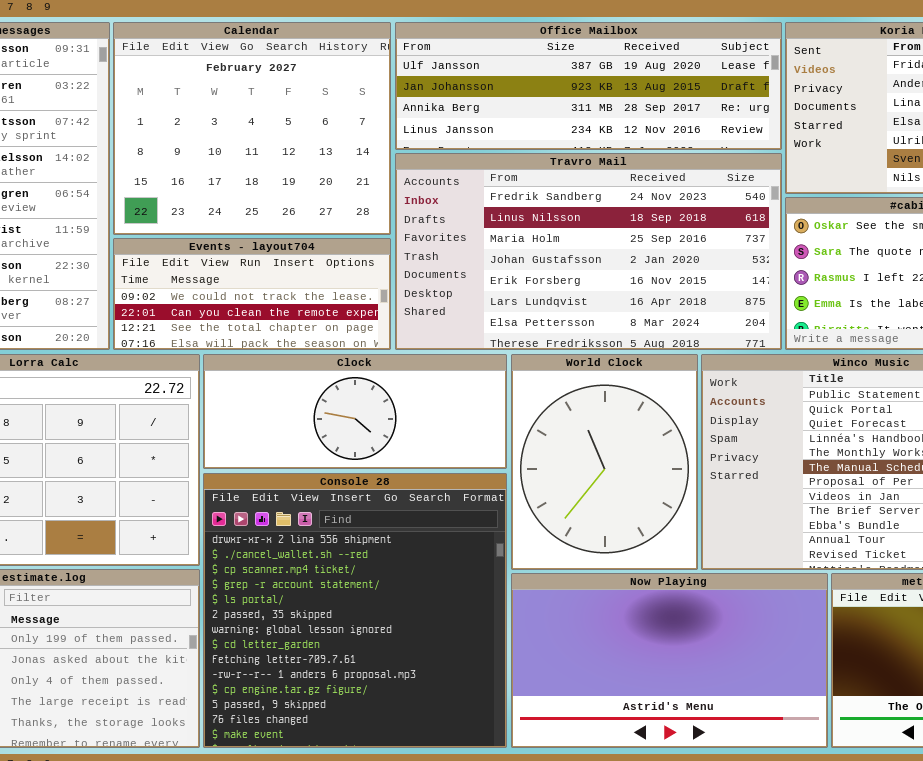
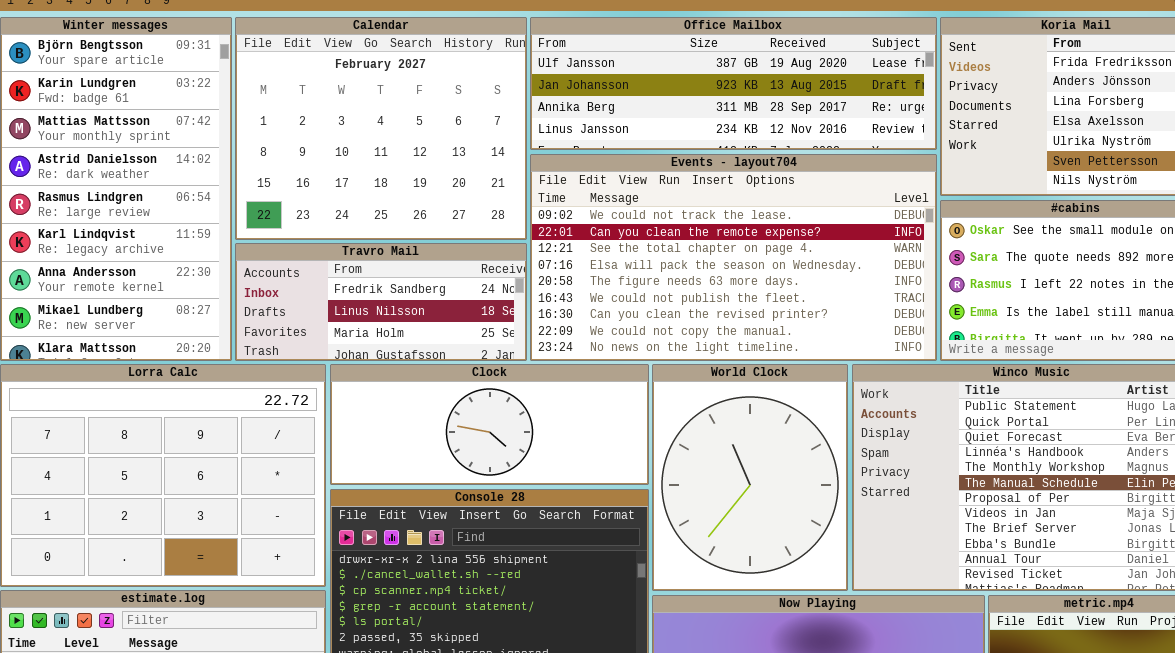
Travro Mail: [395,153,782,350] -> [235,243,527,361], moved, resized
Events - layout704: [113,238,391,350] -> [530,154,937,361], moved, resized

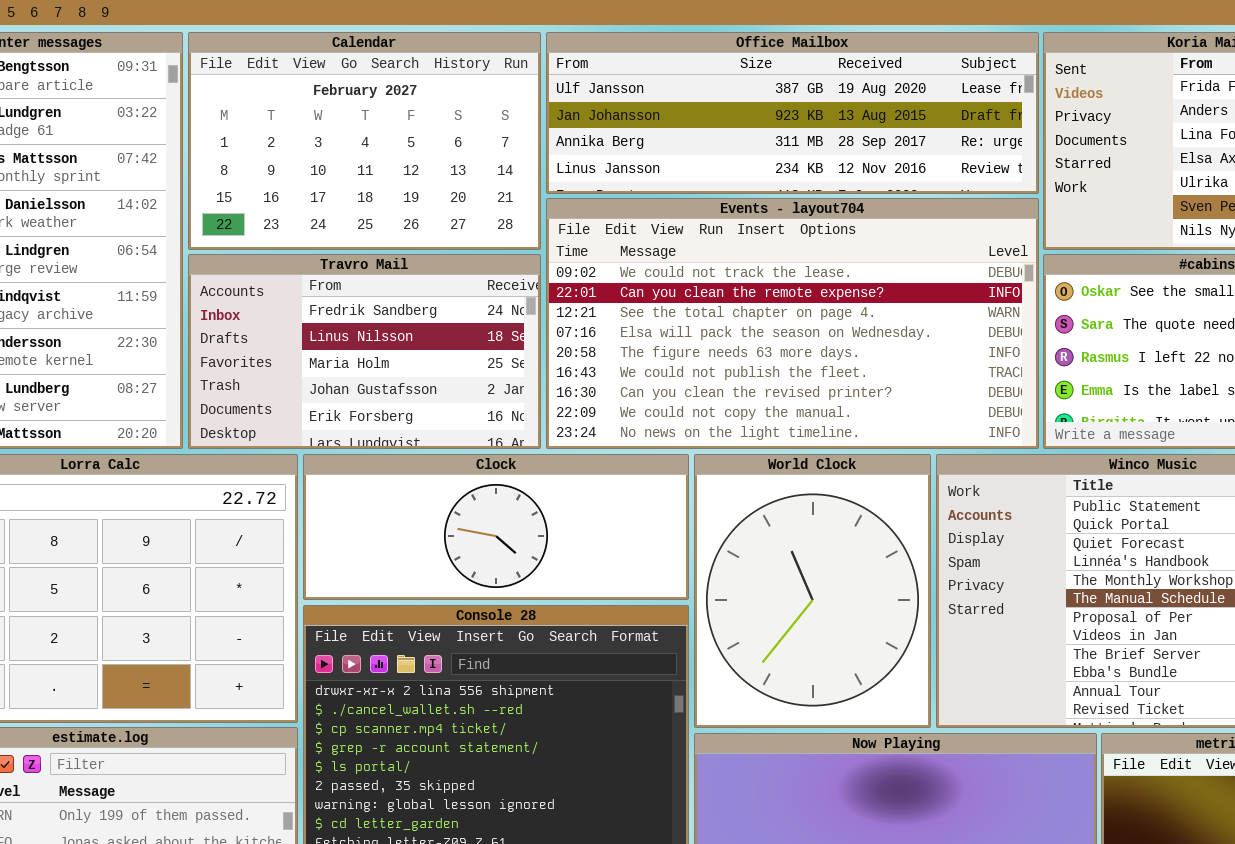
Calendar: [235,17,527,240] -> [188,32,541,250], resized
Travro Mail: [235,243,527,361] -> [188,254,541,449], resized

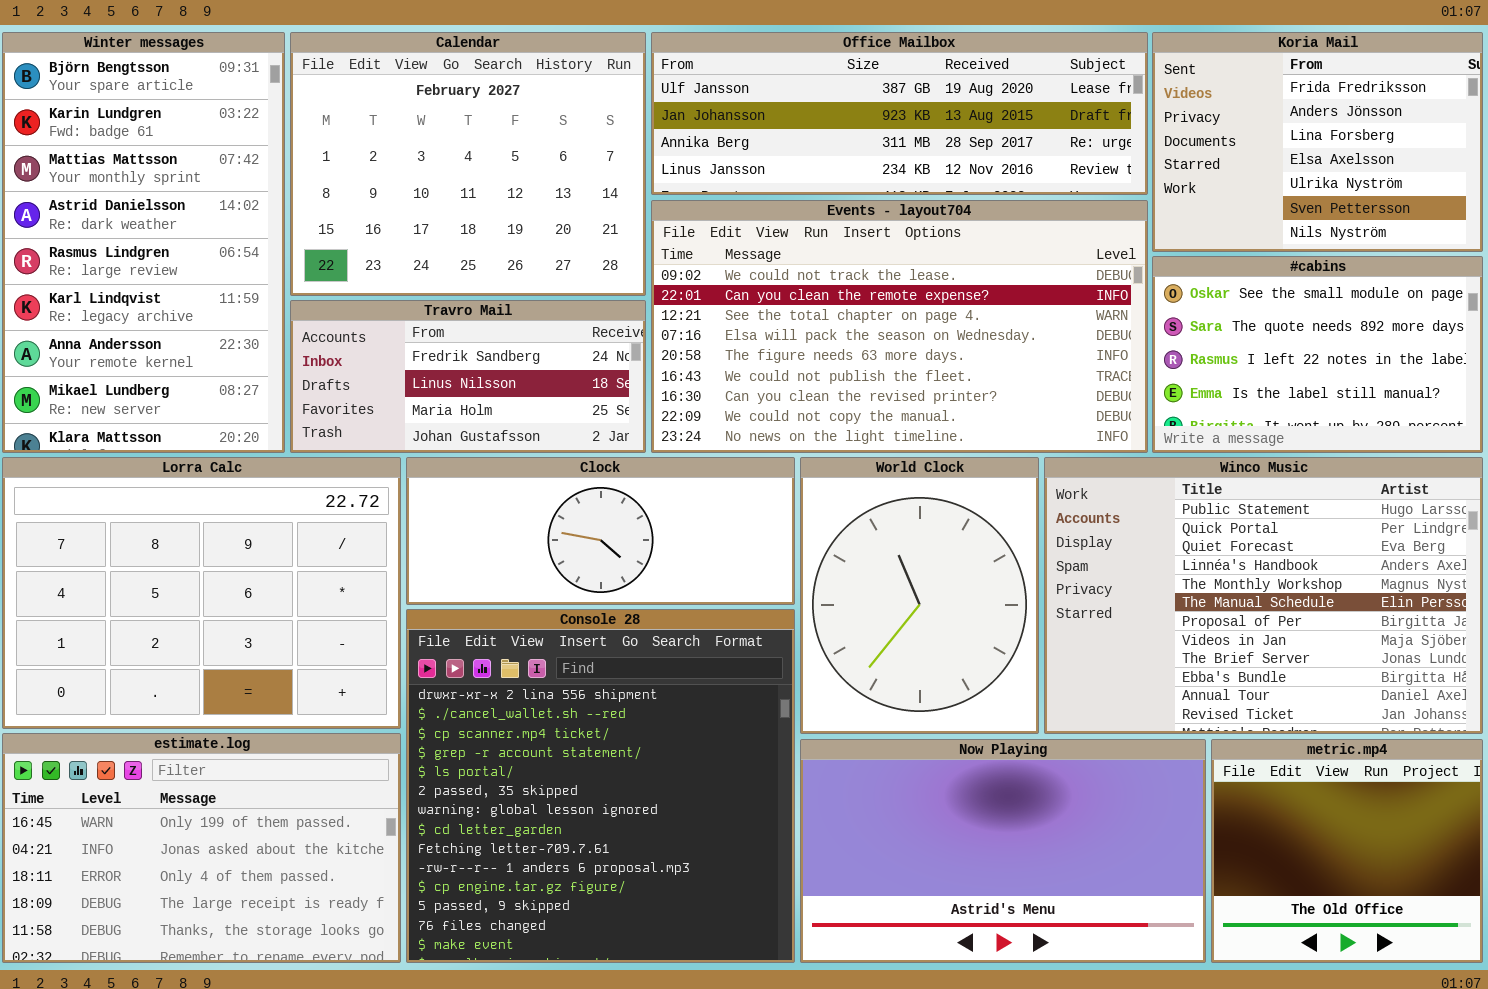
Calendar: [188,32,541,250] -> [290,32,646,296], resized
Travro Mail: [188,254,541,449] -> [290,300,646,453], resized

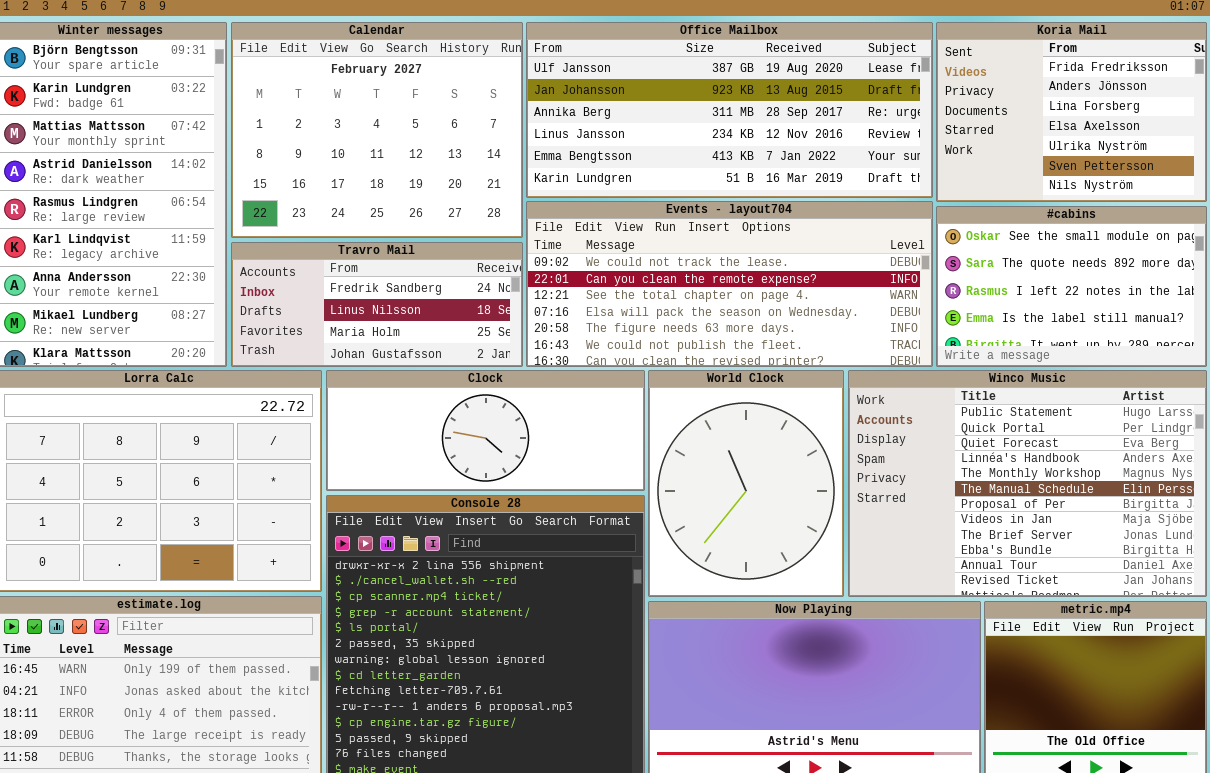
Office Mailbox: [651,32,1148,195] -> [526,22,933,198], resized
Events - layout704: [651,200,1148,453] -> [526,201,933,367], resized

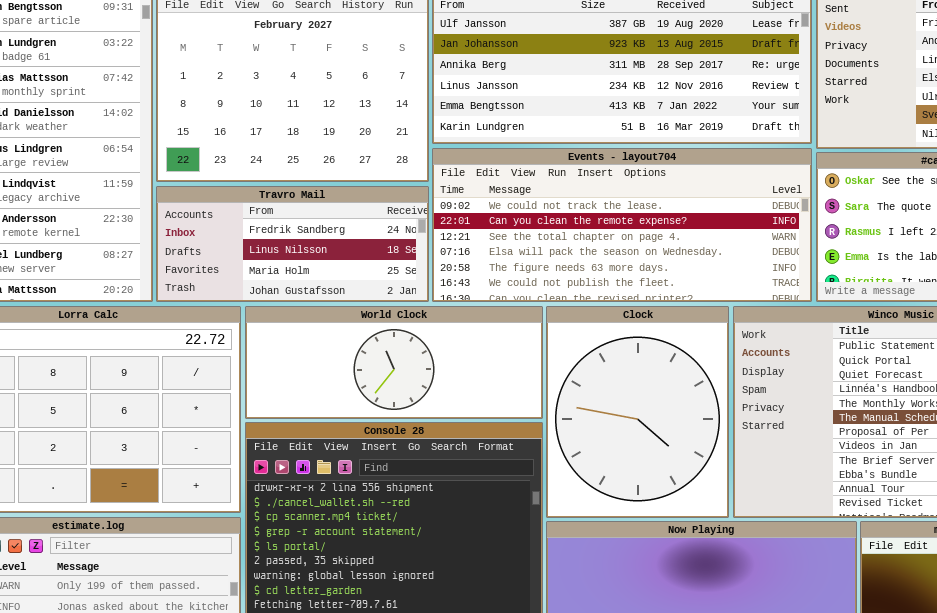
Clock: [326,370,645,491] -> [546,306,729,518], moved, resized
World Clock: [648,370,844,597] -> [245,306,543,419], moved, resized

